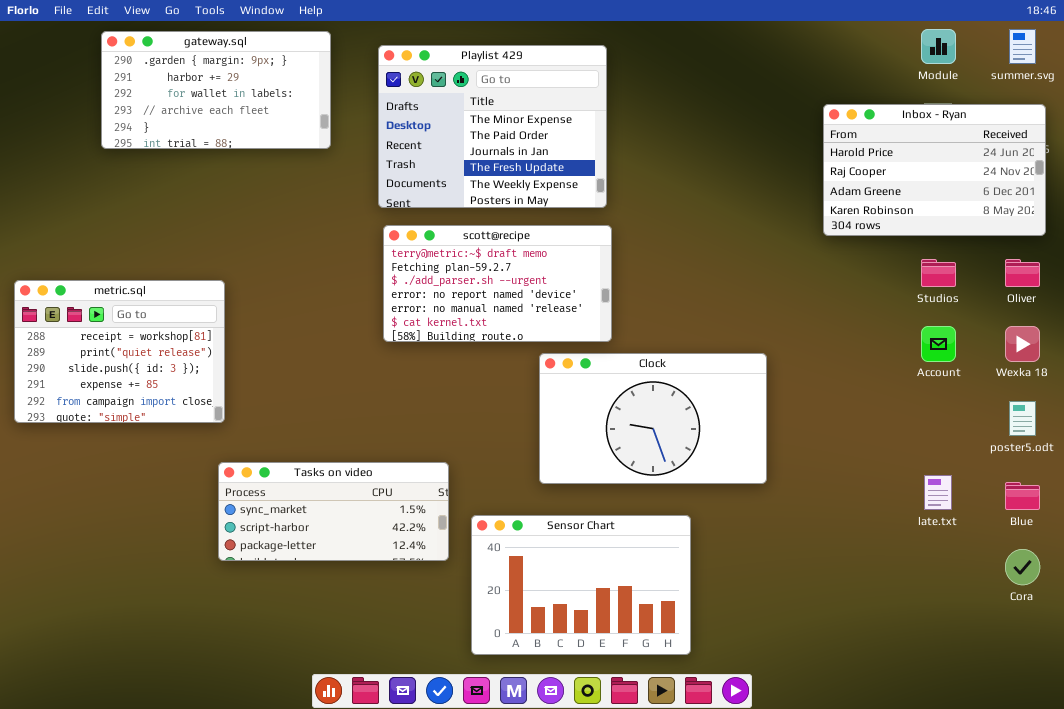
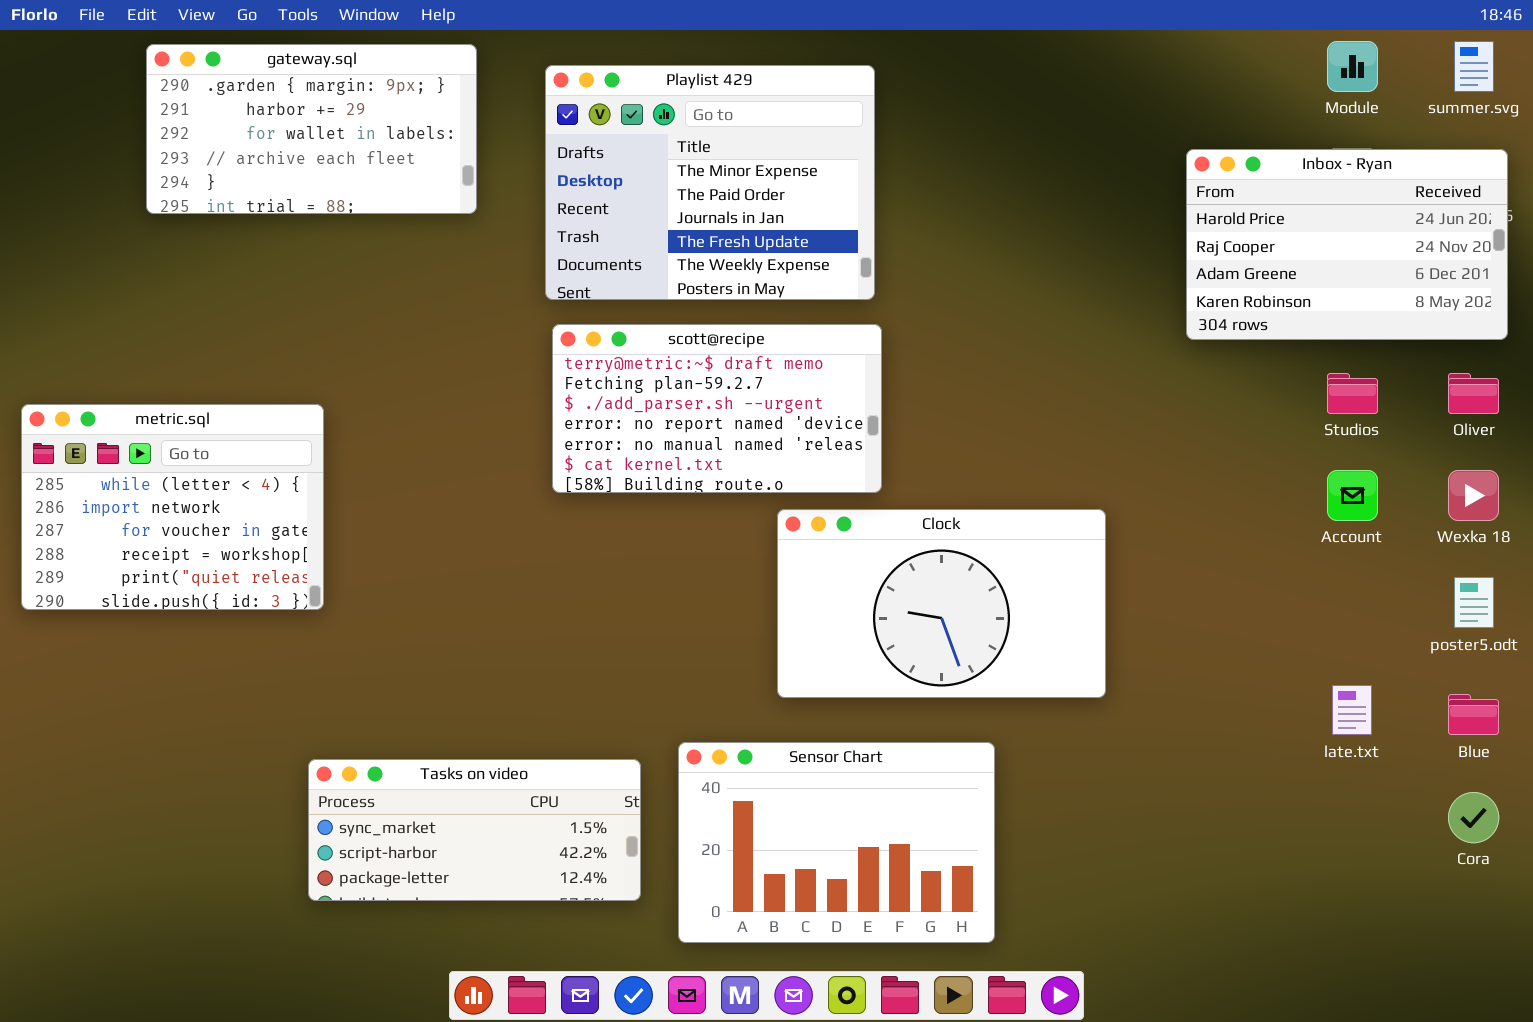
metric.sql: [14,280,225,423] -> [21,404,324,610], scrolled up 3 rows
Tasks on video: [218,462,449,561] -> [308,759,641,901], moved

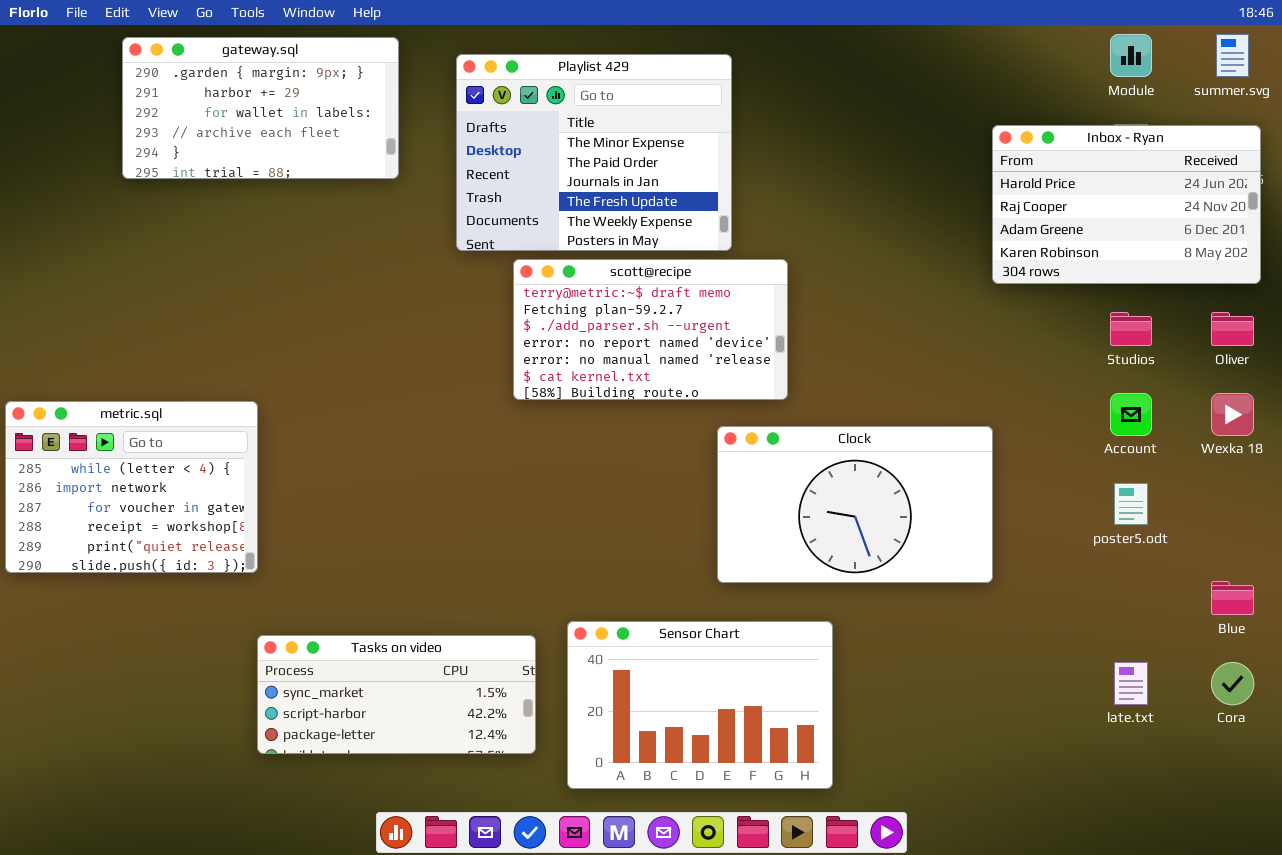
scott@recipe: [552,324,882,493] -> [513,259,788,400], moved
metric.sql: [21,404,324,610] -> [5,401,258,573], moved
Clock: [777,509,1106,698] -> [717,426,993,583], moved
poster5.odt: [1454,577,1494,628] -> [1114,483,1148,525], moved
late.txt: [1332,685,1372,735] -> [1114,662,1148,705], moved

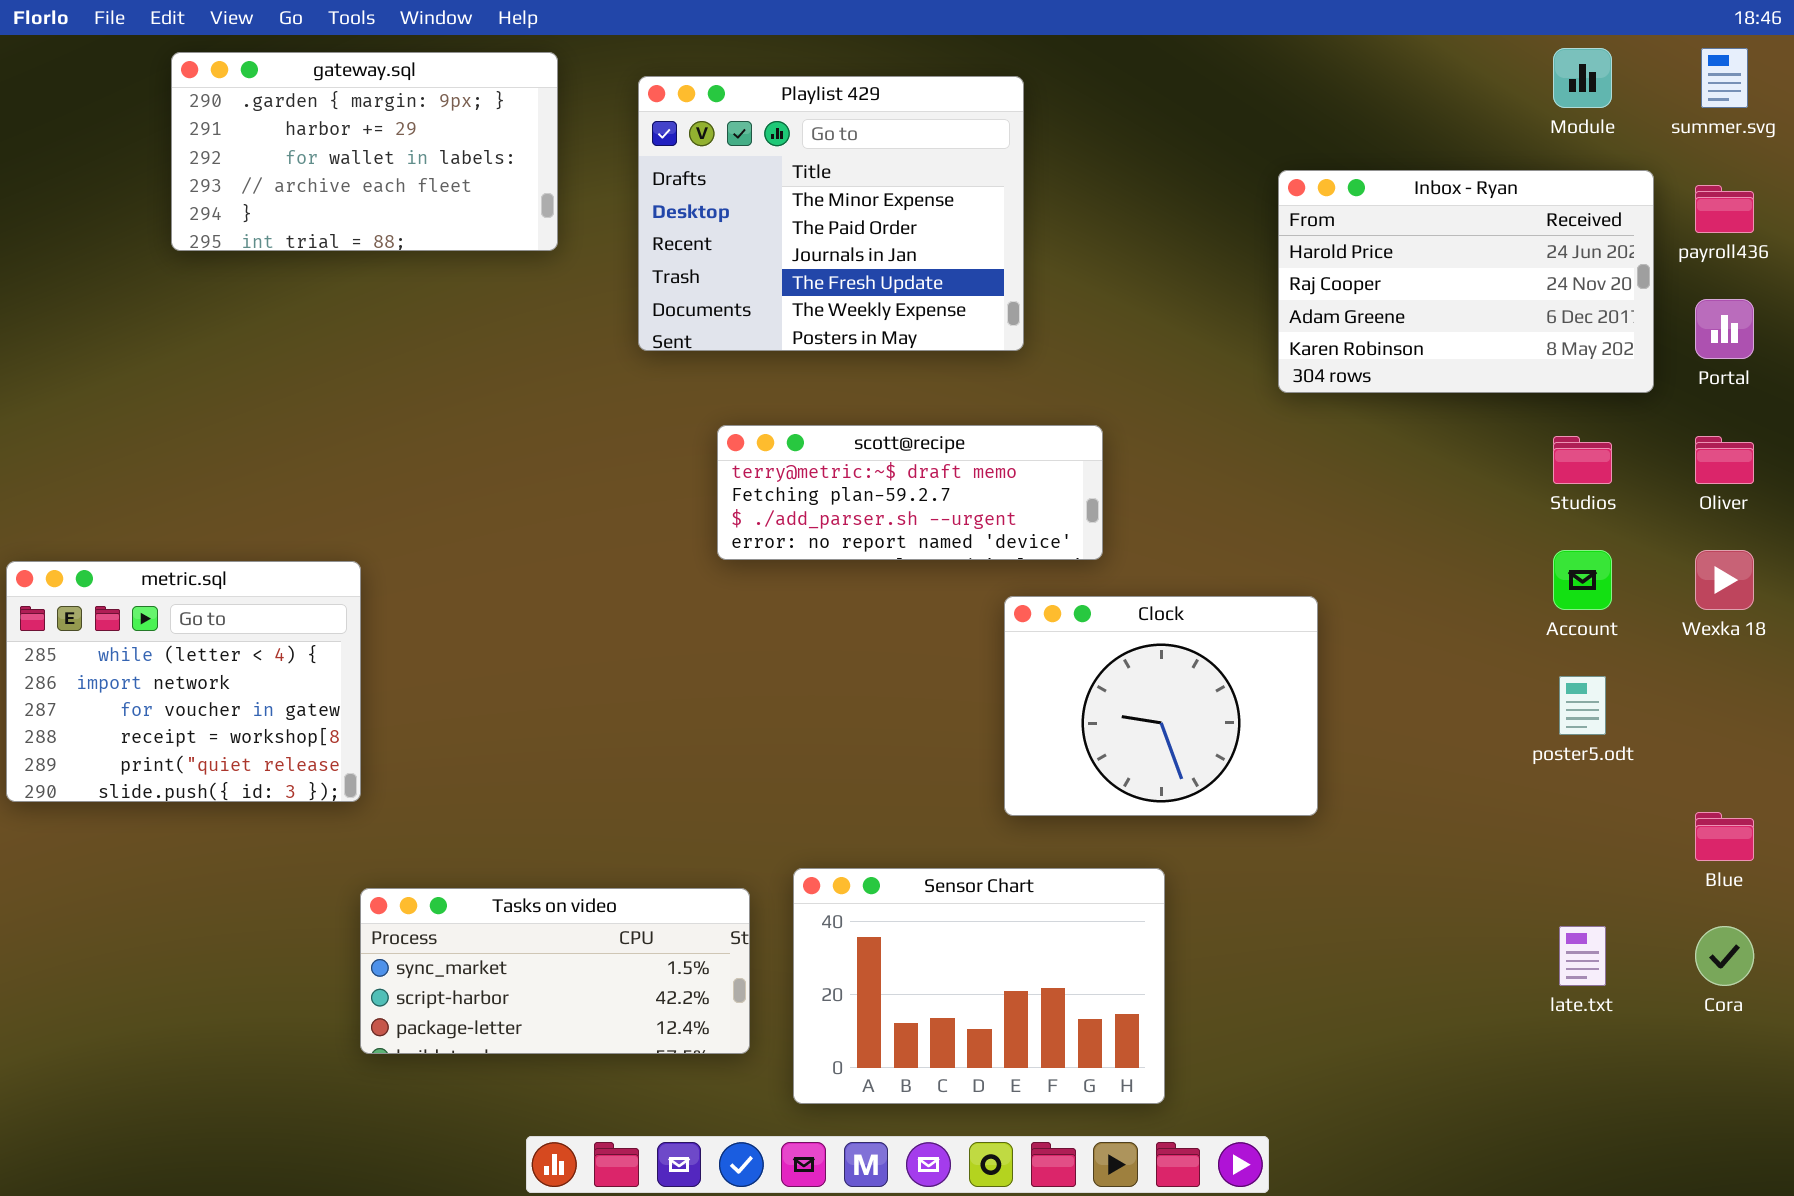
Inbox - Ryan: [992,125,1261,284] -> [1278,170,1654,393], moved
scott@recipe: [513,259,788,400] -> [717,425,1103,560], resized
Clock: [717,426,993,583] -> [1004,596,1318,816], resized

